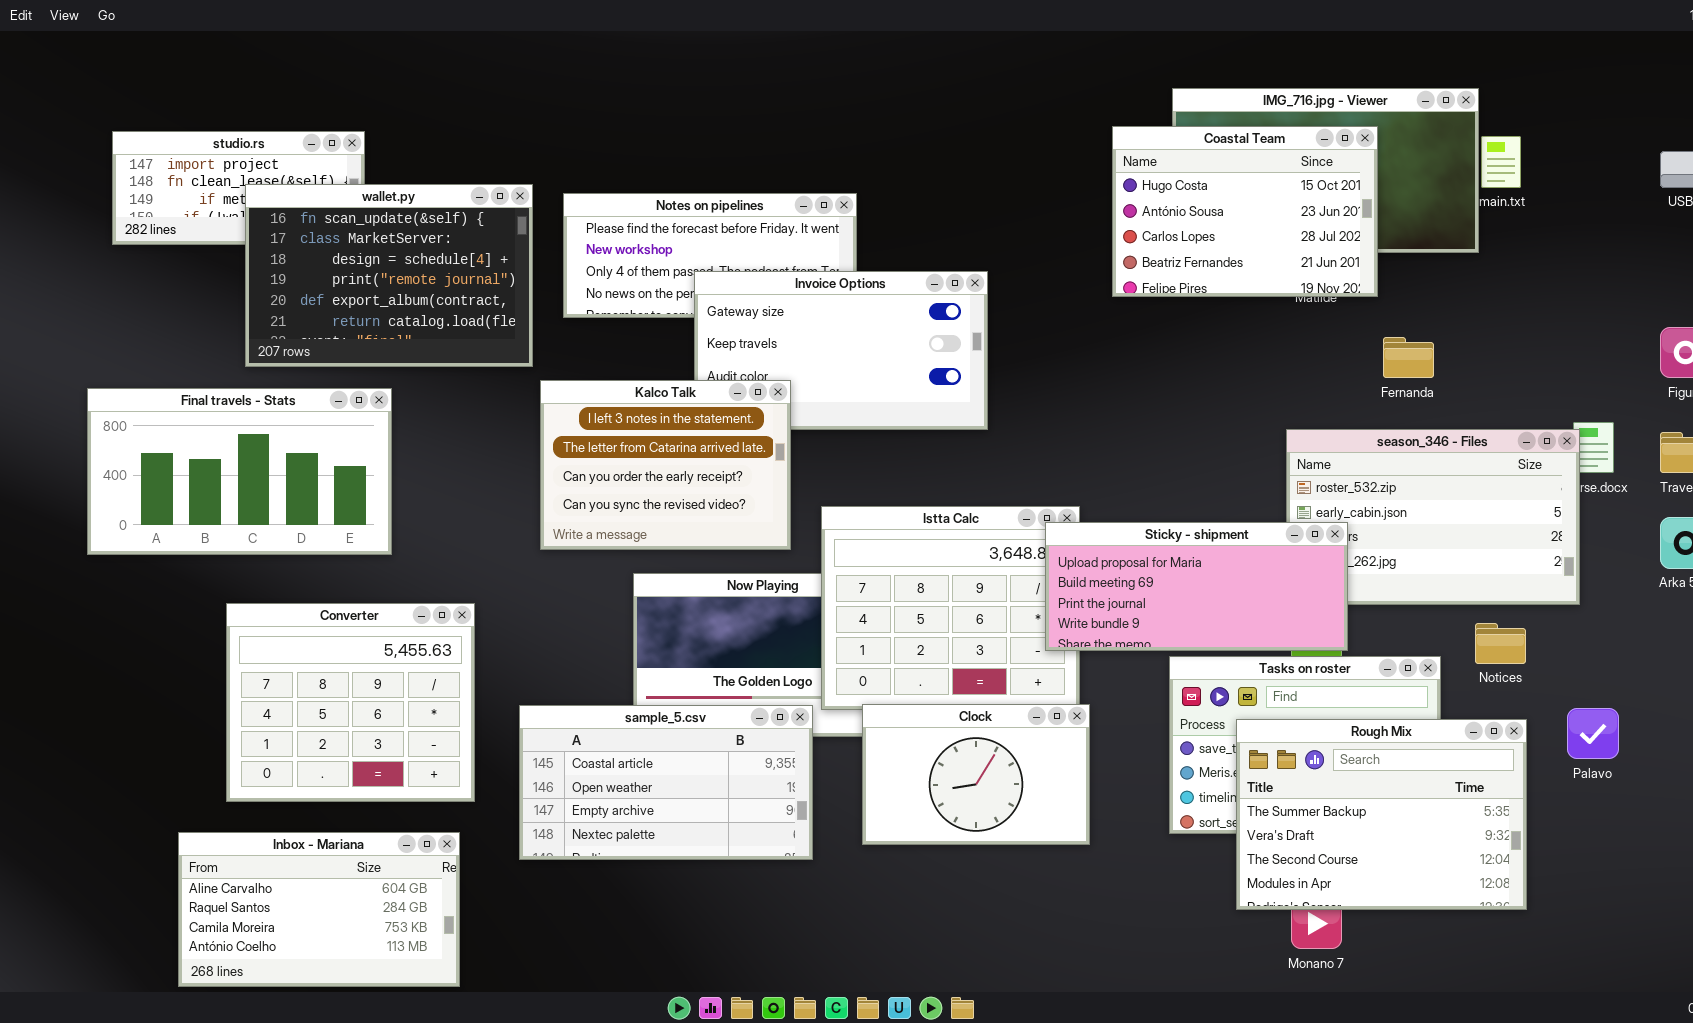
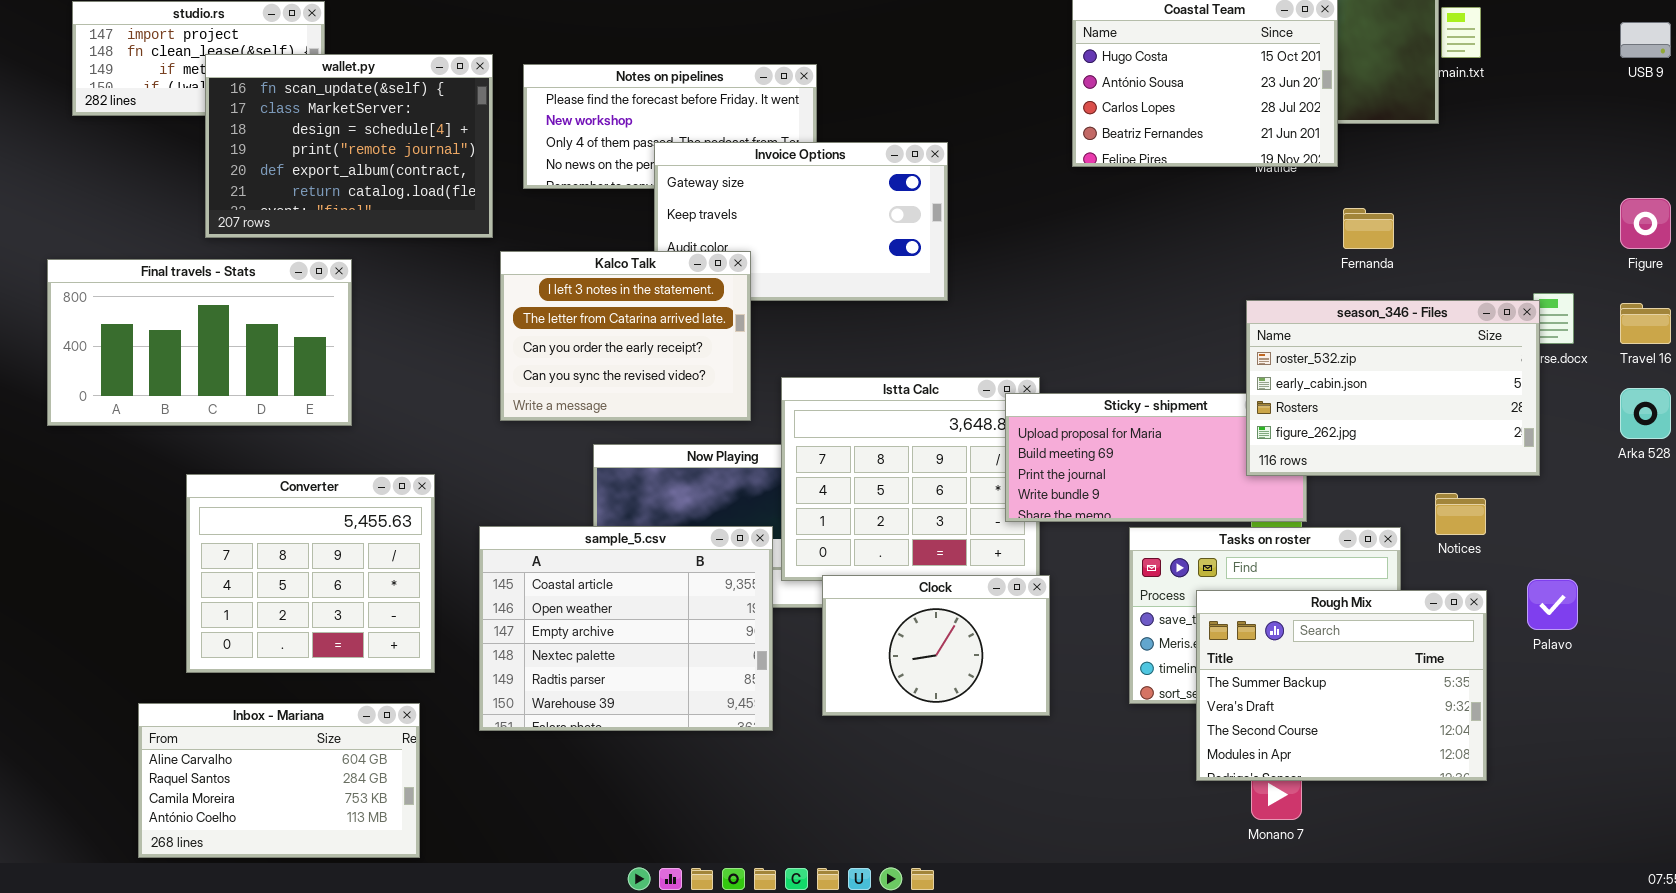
season_346 - Files: [1286,429,1580,605] -> [1246,300,1540,476], raised
sample_5.csv: [519,705,813,860] -> [479,526,773,731], resized

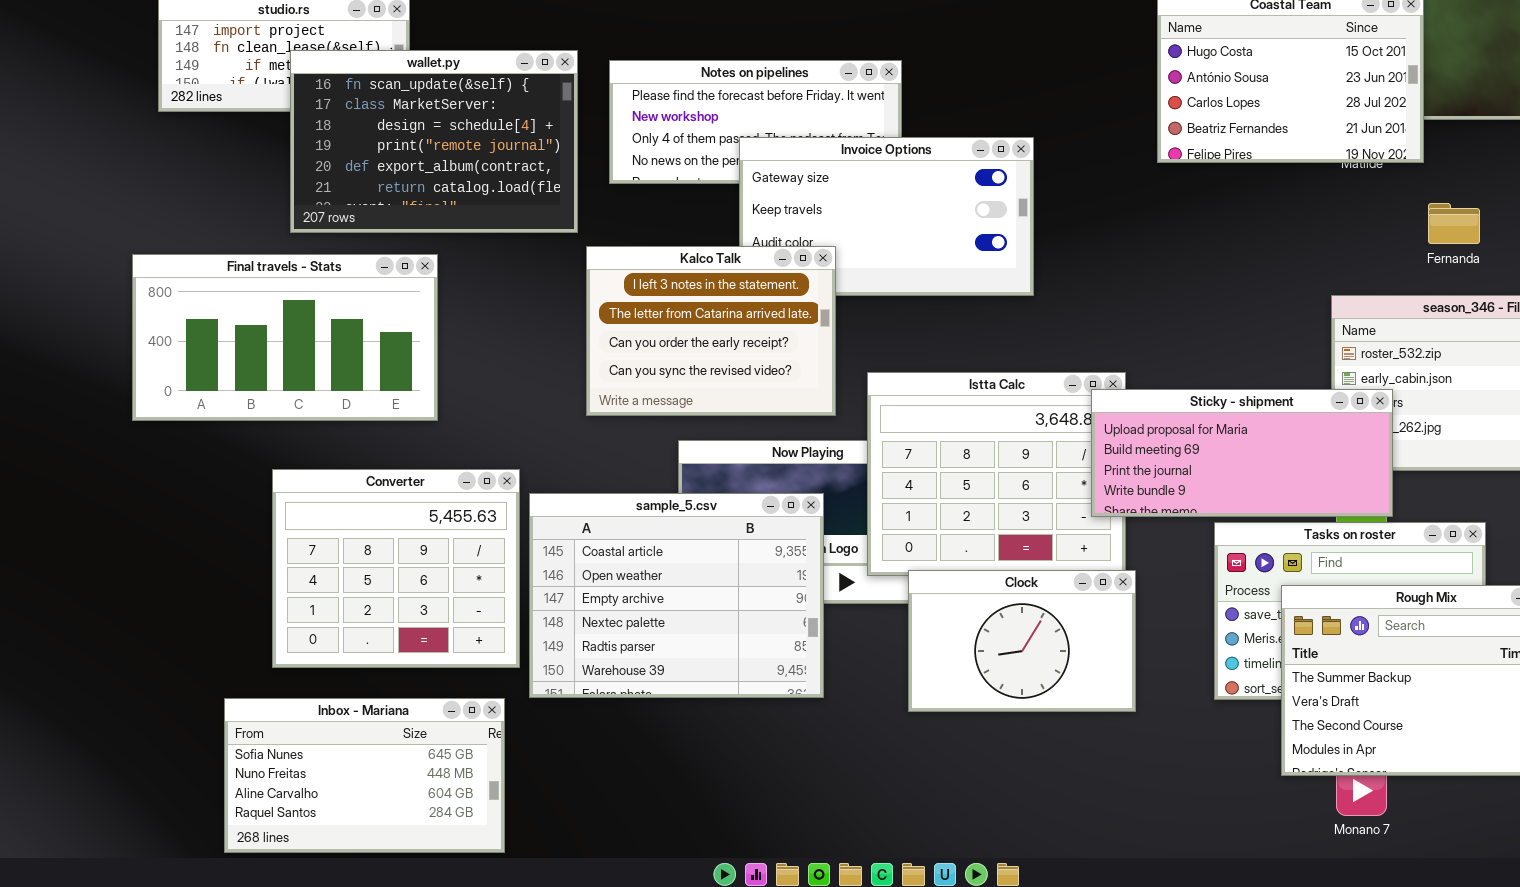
Sticky - shipment: [1005,393,1307,522] -> [1091,389,1393,517], raised
sample_5.csv: [479,526,773,731] -> [529,493,824,698], moved
Inbox - Mariana: [138,703,420,858] -> [224,698,505,853], scrolled up 2 rows

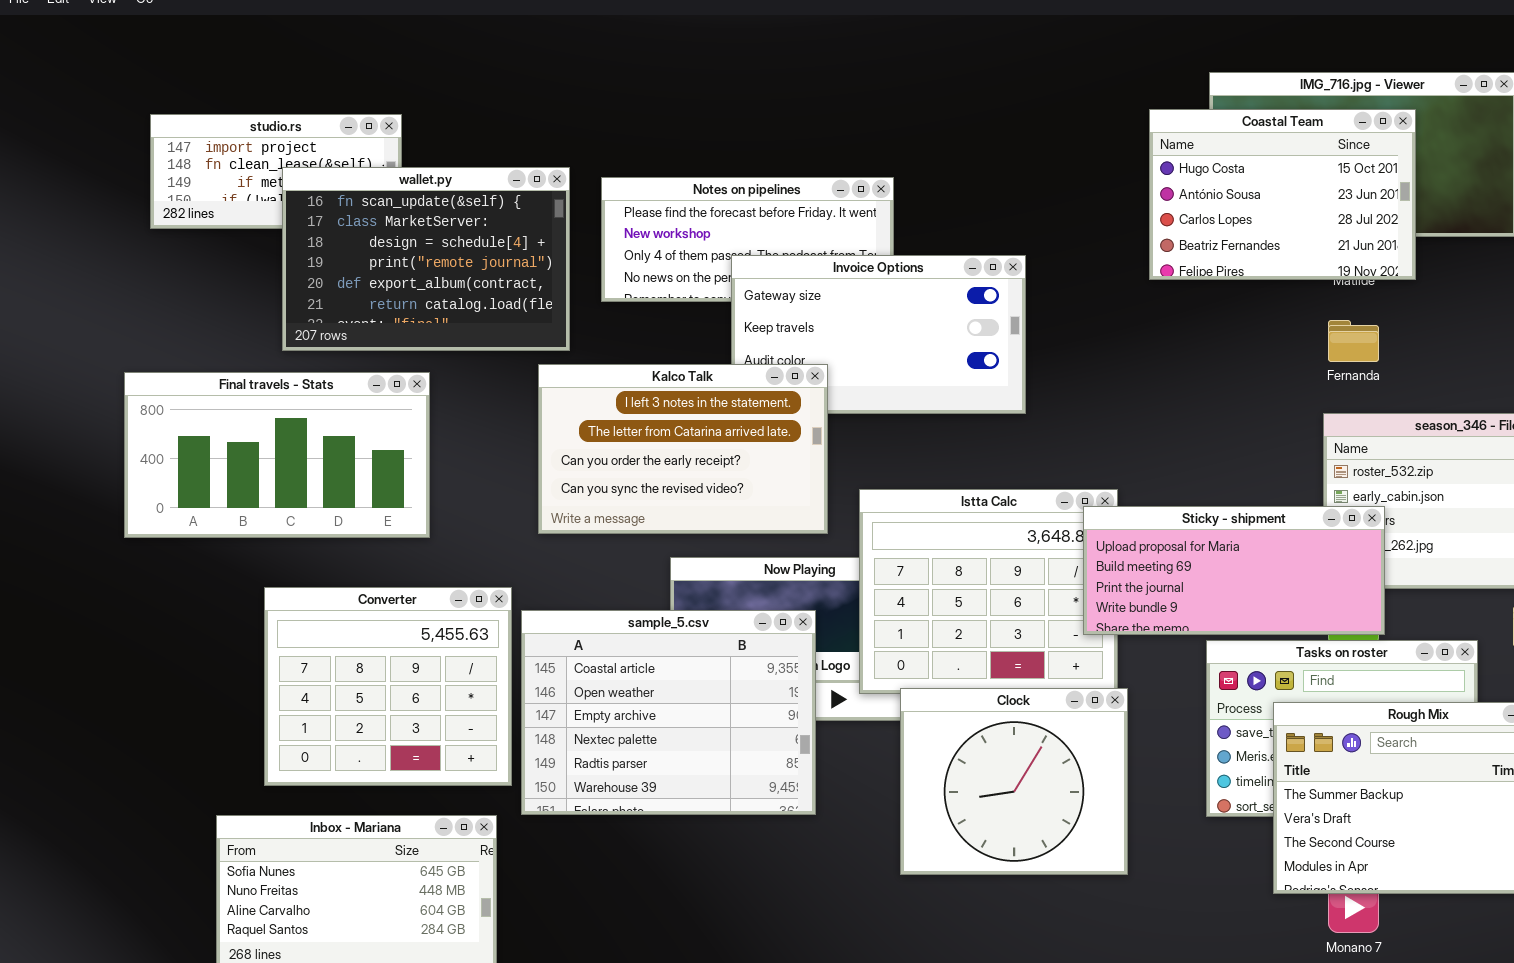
Fernanda: [1428,203,1480,244] -> [1328,320,1379,362], moved
Kalco Talk: [586,246,836,416] -> [538,364,828,534], resized
Clock: [908,570,1136,712] -> [900,688,1128,875], resized

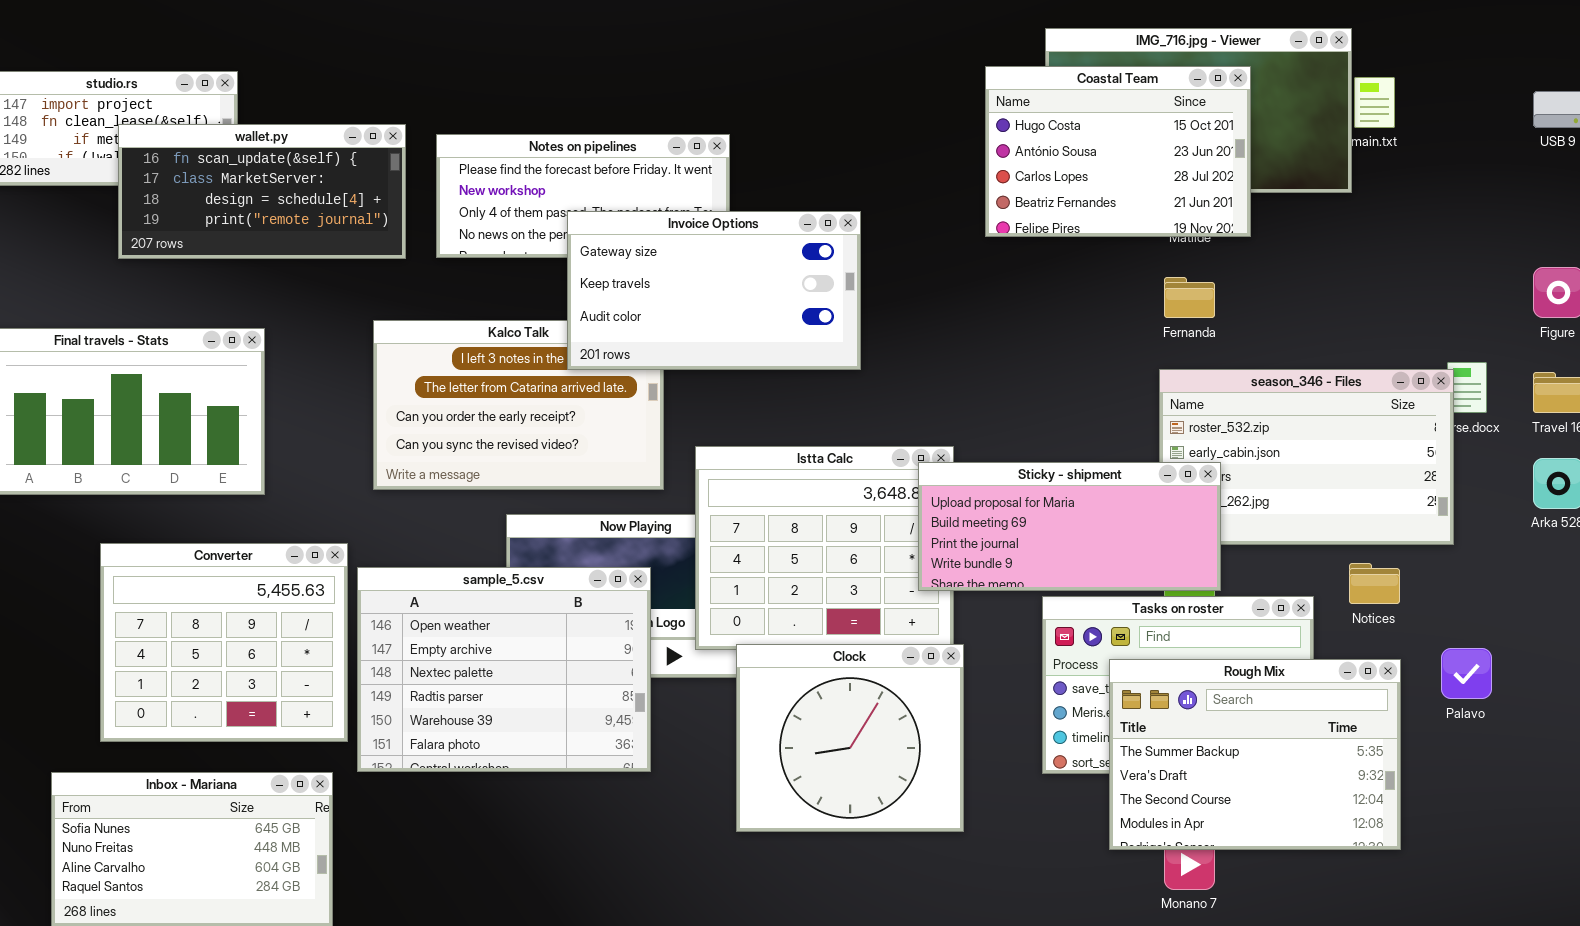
wallet.py: [282,167,570,351] -> [118,124,406,259], resized
Invoice Options: [731,255,1026,414] -> [567,211,861,370], raised
sample_5.csv: [521,610,816,815] -> [357,567,651,772], scrolled down 1 row

